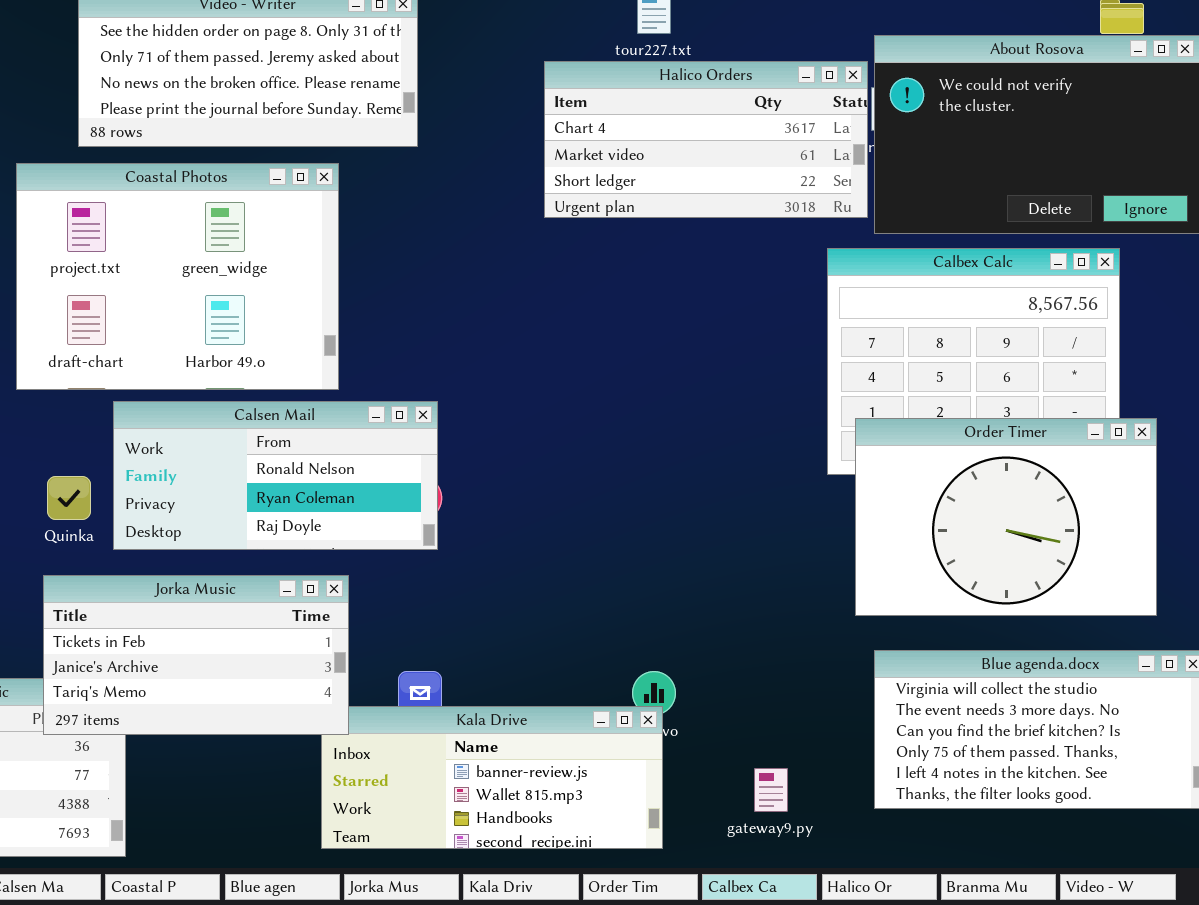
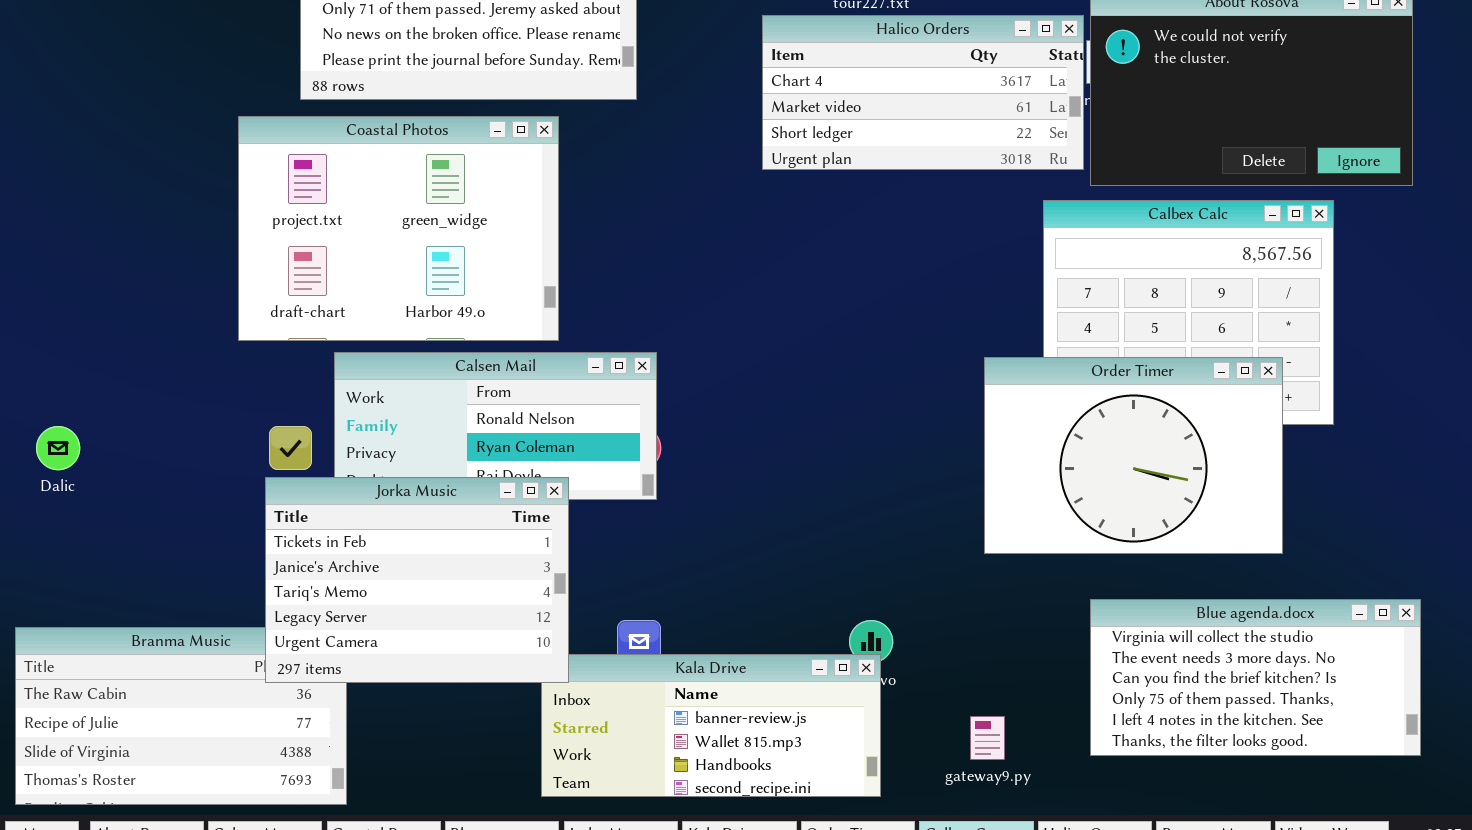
Order Timer: [855,418,1157,616] -> [984,357,1283,554], moved
Jorka Music: [43,575,349,735] -> [265,477,569,683], resized

